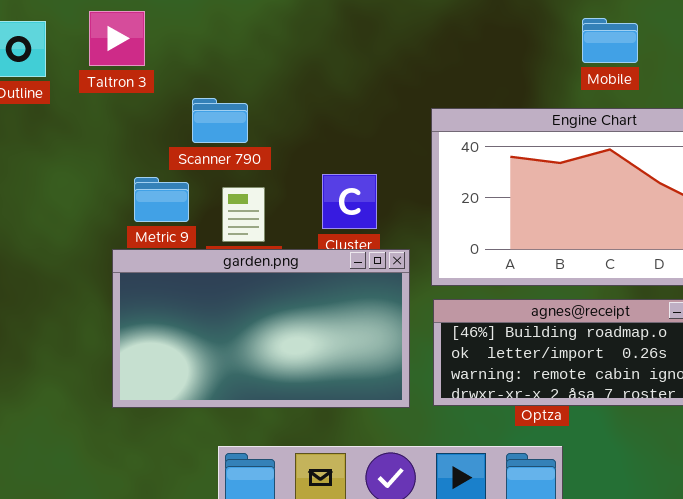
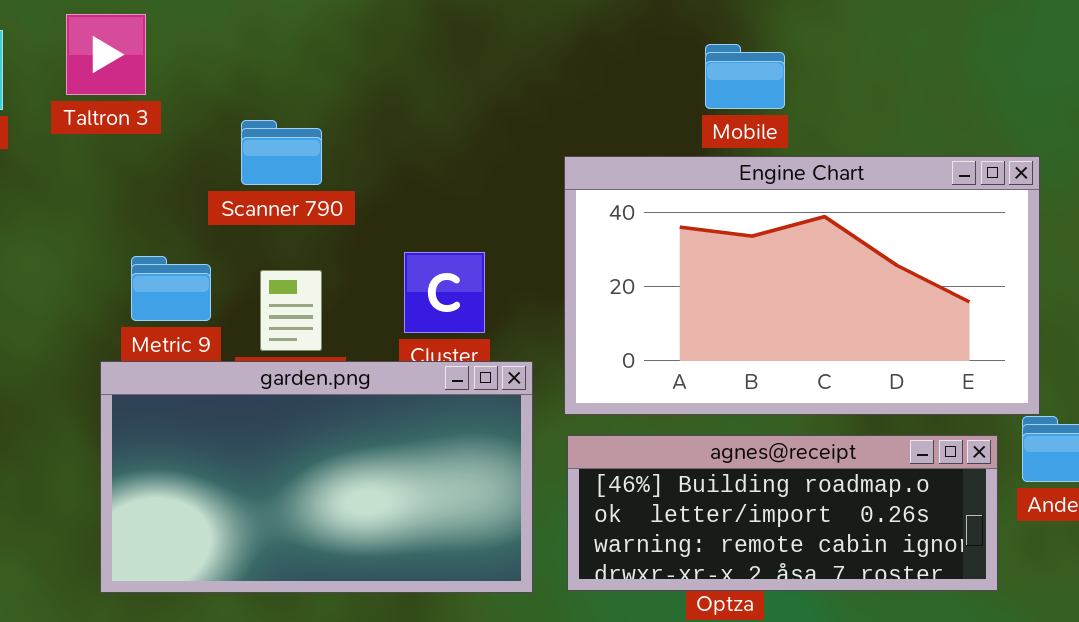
Mobile: [582,18,638,63] -> [705,44,785,109], moved
Scanner 790: [192,98,248,143] -> [241,120,322,185], moved

